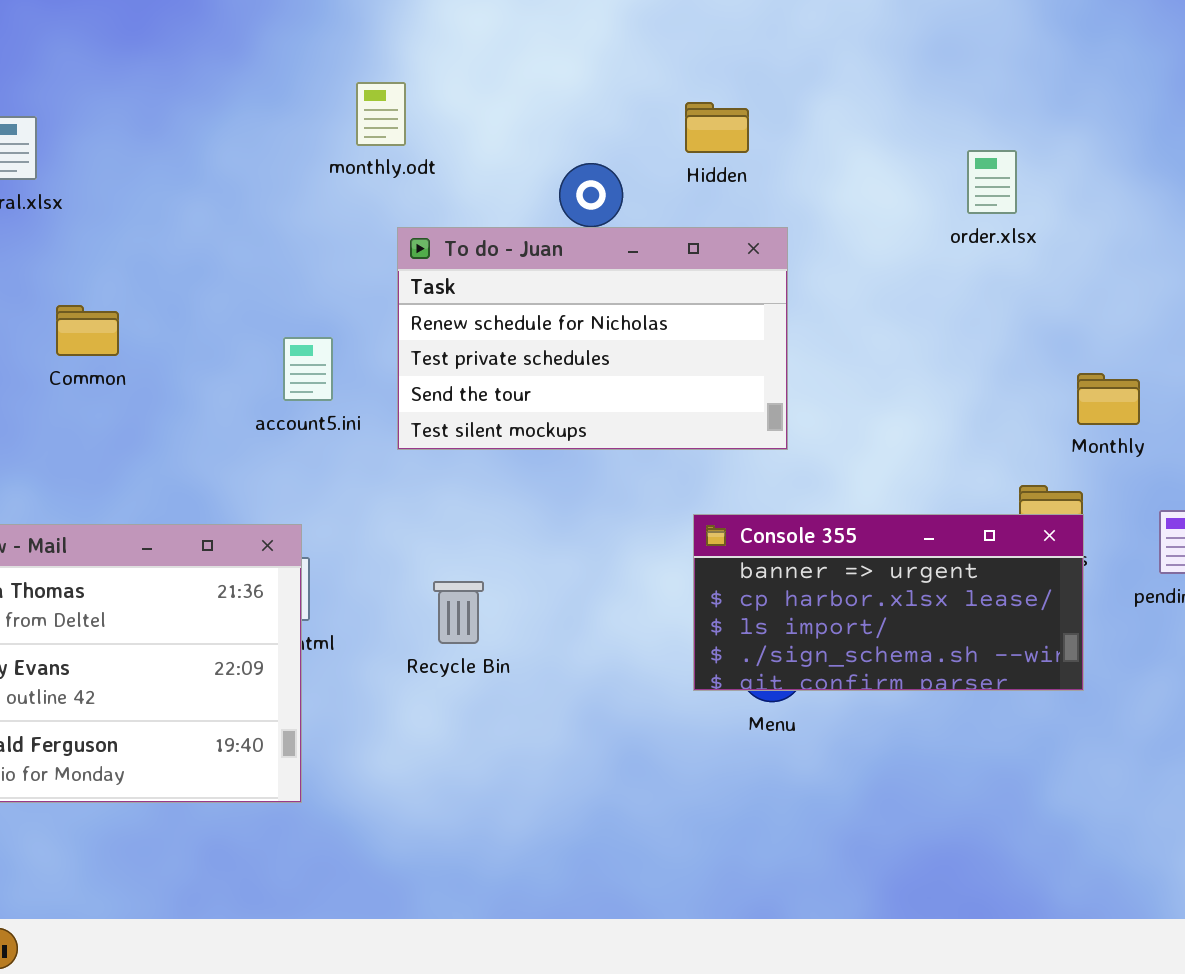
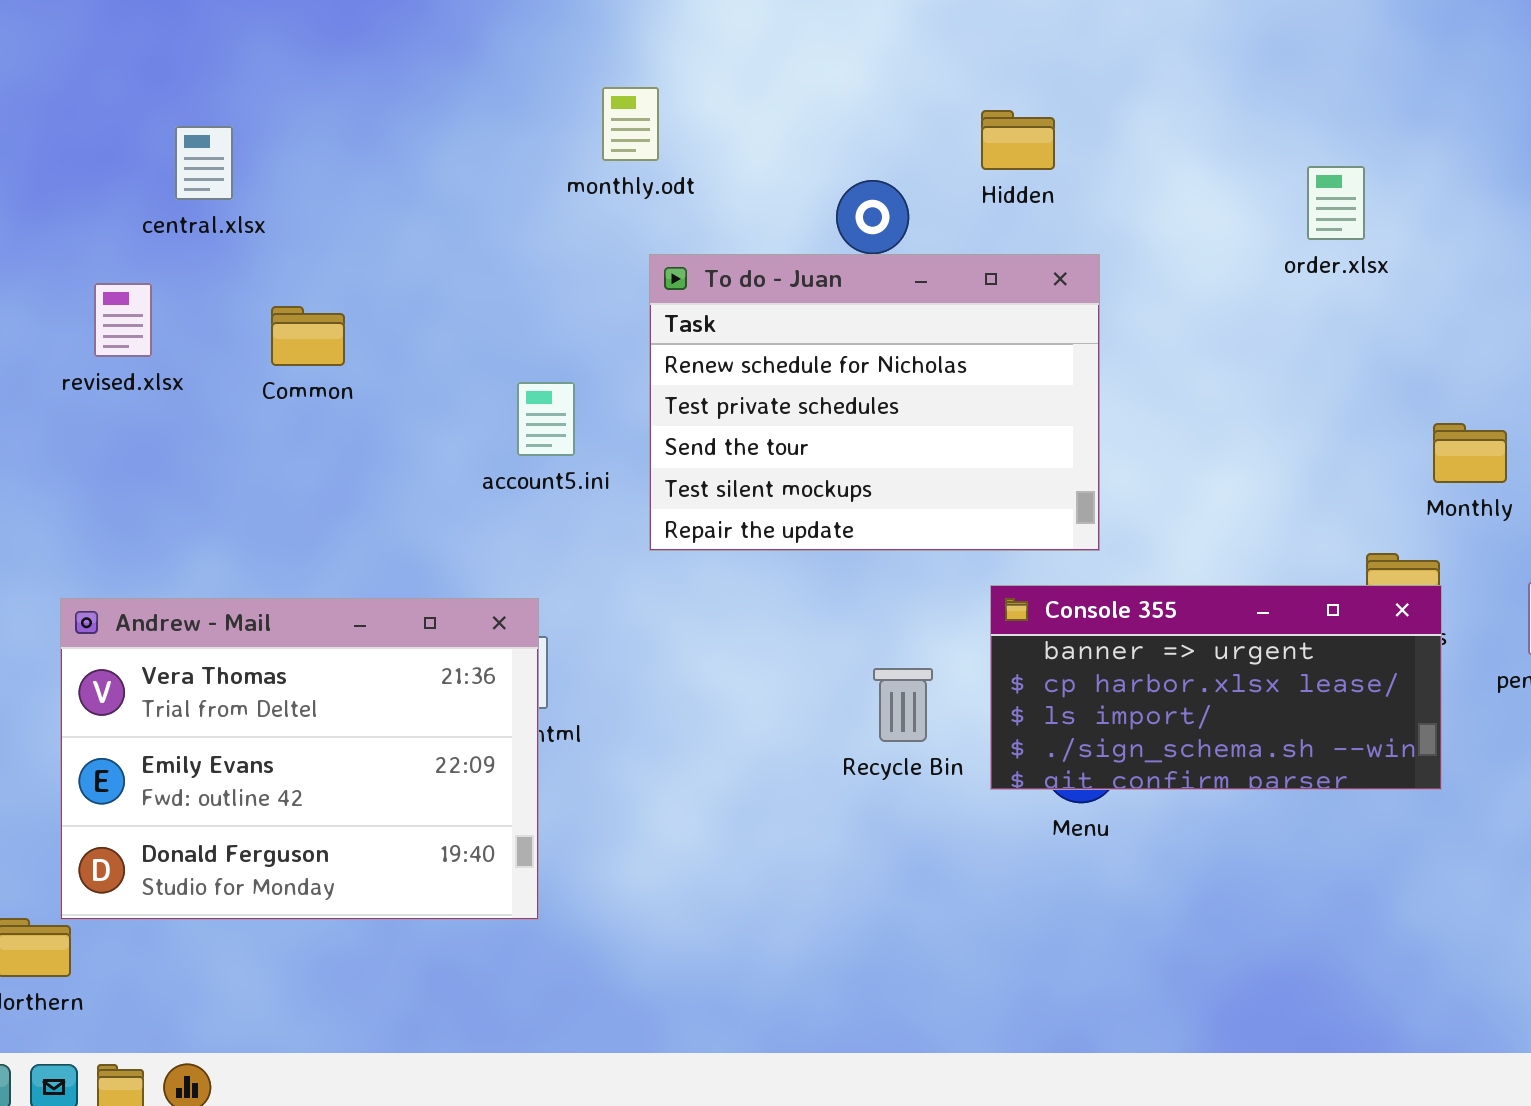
To do - Juan: [397,227,788,450] -> [649,254,1100,551], resized
Common: [56,305,119,356] -> [271,306,345,366], moved
Recycle Bin: [433,581,484,644] -> [873,668,933,742], moved

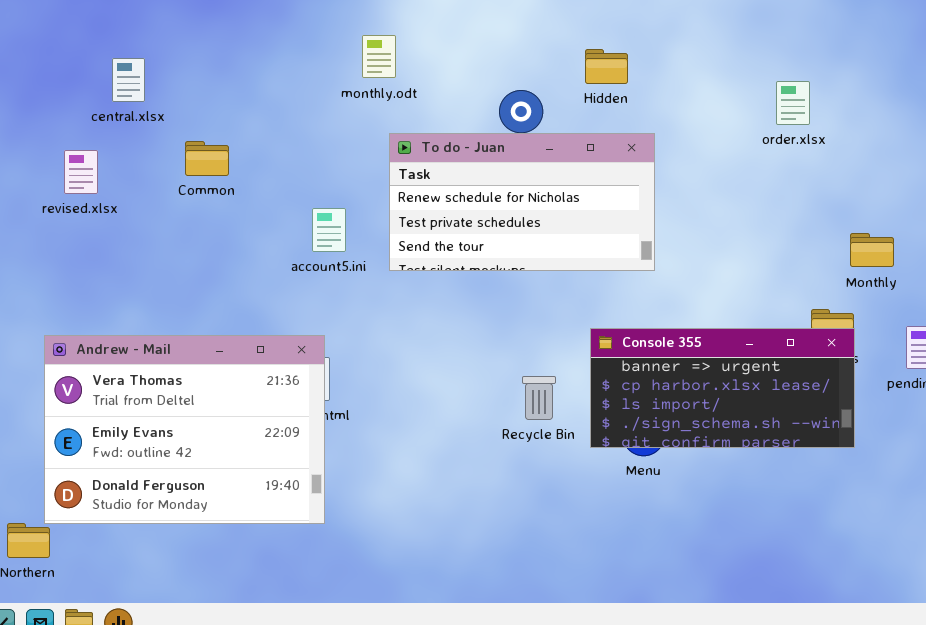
To do - Juan: [649,254,1100,551] -> [389,133,655,271], resized
Common: [271,306,345,366] -> [185,141,229,176], moved

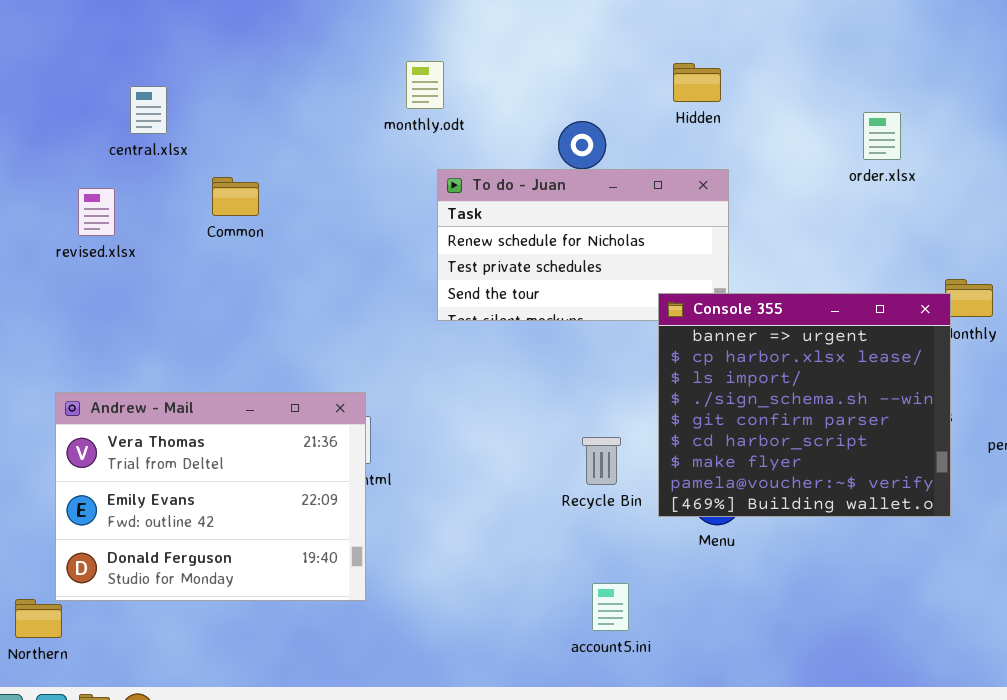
Hidden: [585,49,628,84] -> [673,63,721,102], moved
account5.ini: [312,208,346,252] -> [592,583,629,631], moved
Console 355: [590,328,855,448] -> [658,293,951,517], resized

